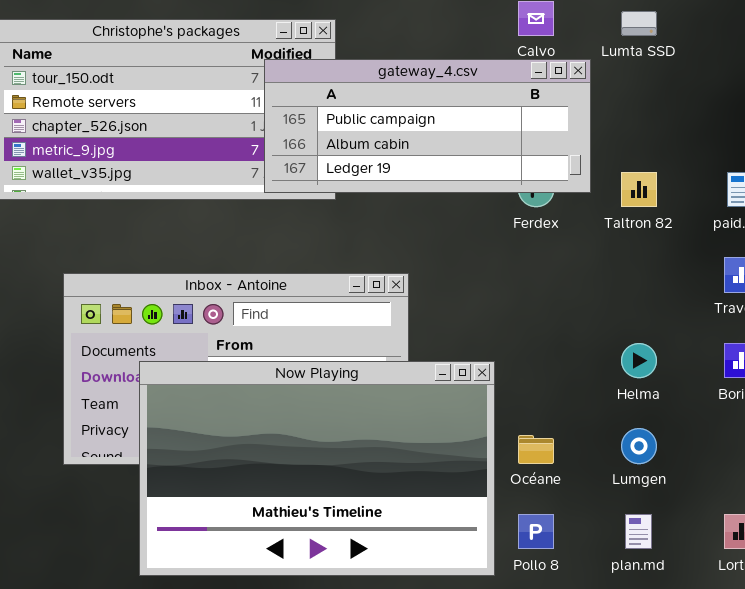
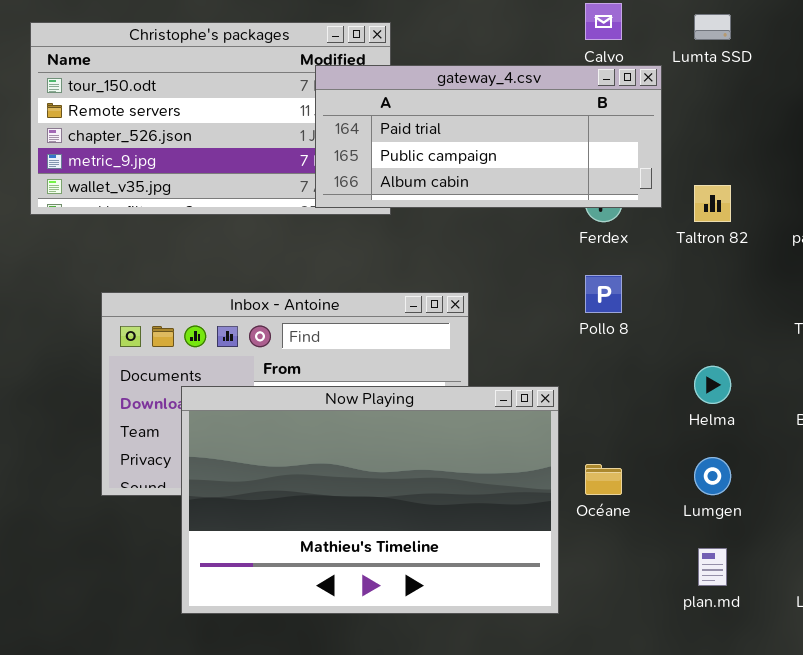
gateway_4.csv: [264,59,591,193] -> [315,65,662,208], scrolled up 1 row
Pollo 8: [518,514,554,549] -> [585,275,622,313], moved

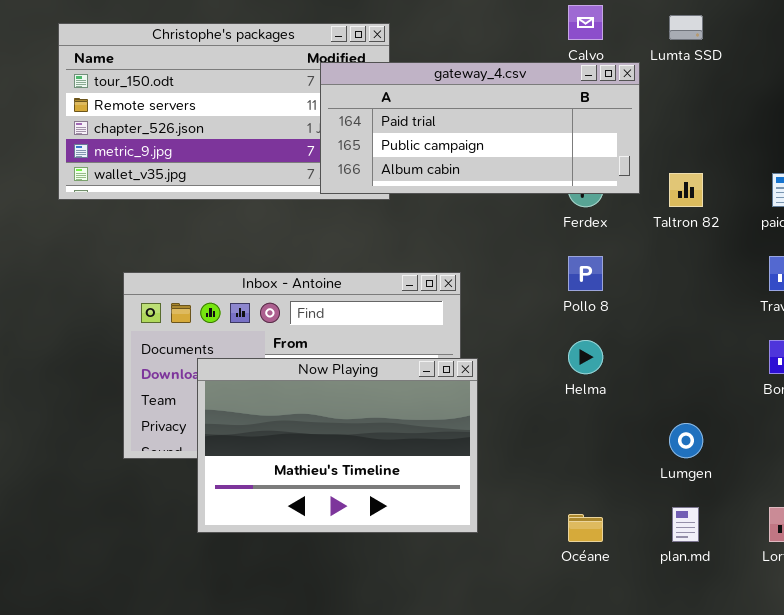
Helma: [694,366,731,404] -> [568,340,603,374], moved
Now Playing: [181,386,559,614] -> [197,358,478,533], resized
Océane: [585,464,622,495] -> [568,514,603,542], moved

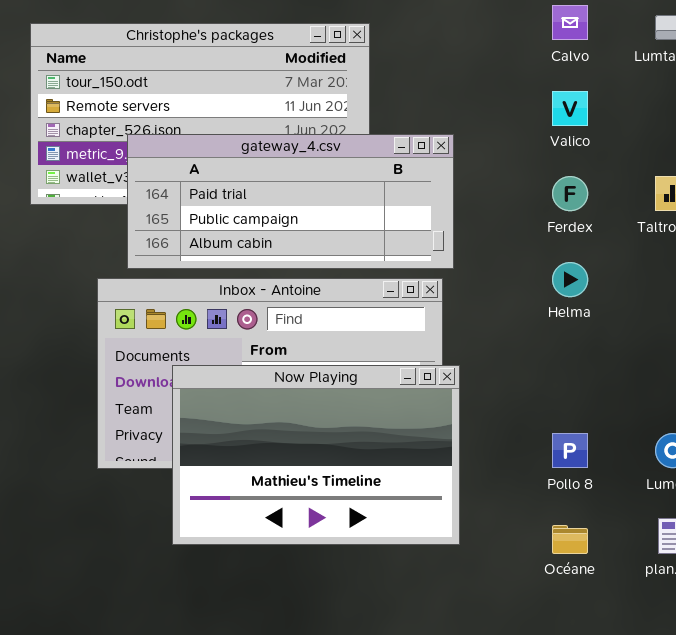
gateway_4.csv: [320,62,640,194] -> [127,134,454,269], moved
Pollo 8: [568,256,603,291] -> [552,433,588,468], moved
Helma: [568,340,603,374] -> [552,262,588,297], moved

